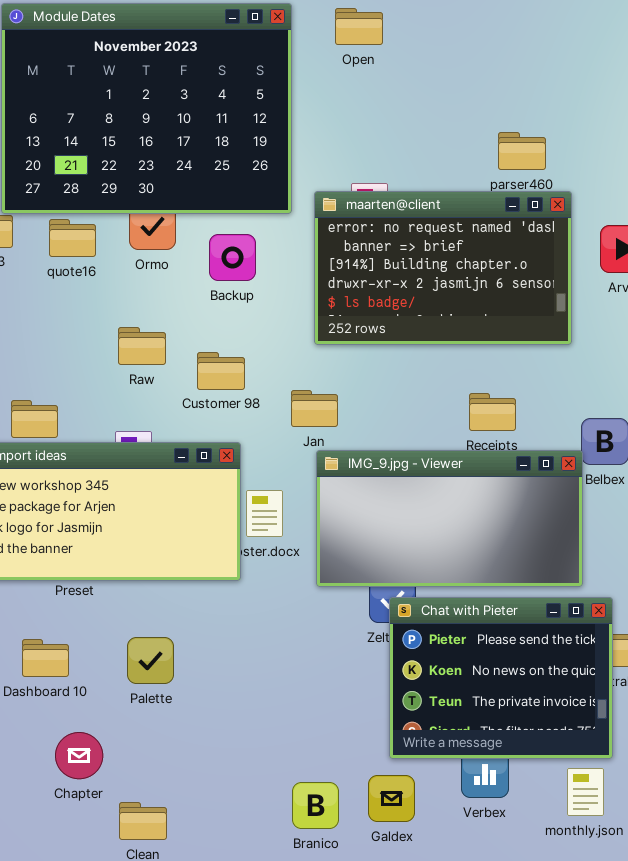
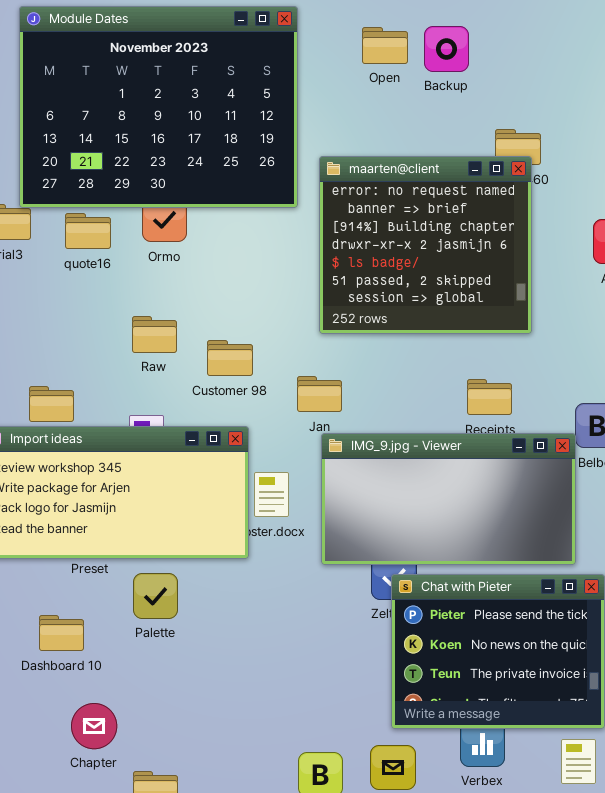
Open: [335,8,383,45] -> [362,27,408,64], moved
maarten@client: [314,191,572,345] -> [319,156,532,334], resized
Backup: [209,234,256,281] -> [424,26,469,72], moved
Palette: [127,637,174,684] -> [133,573,178,619], moved

